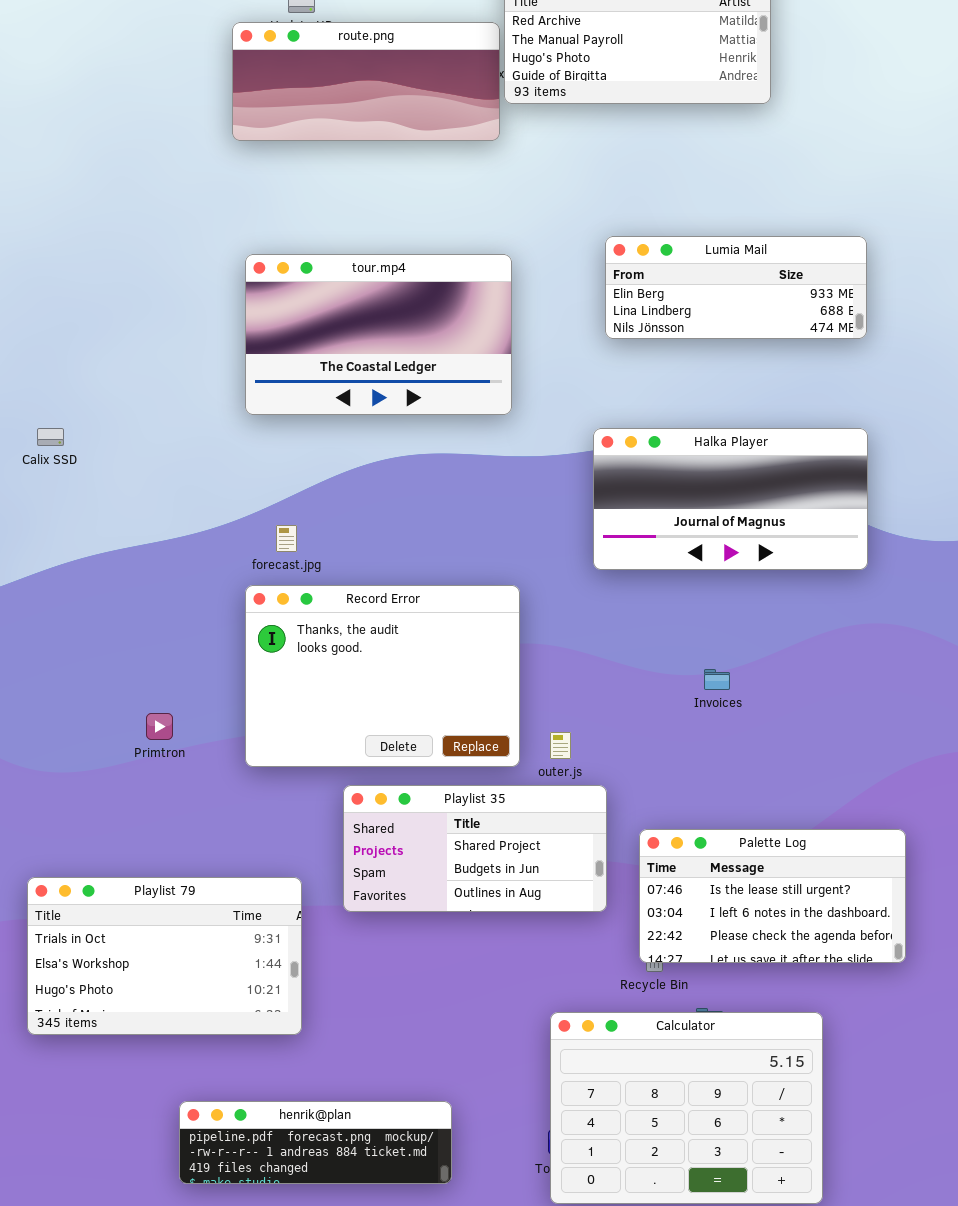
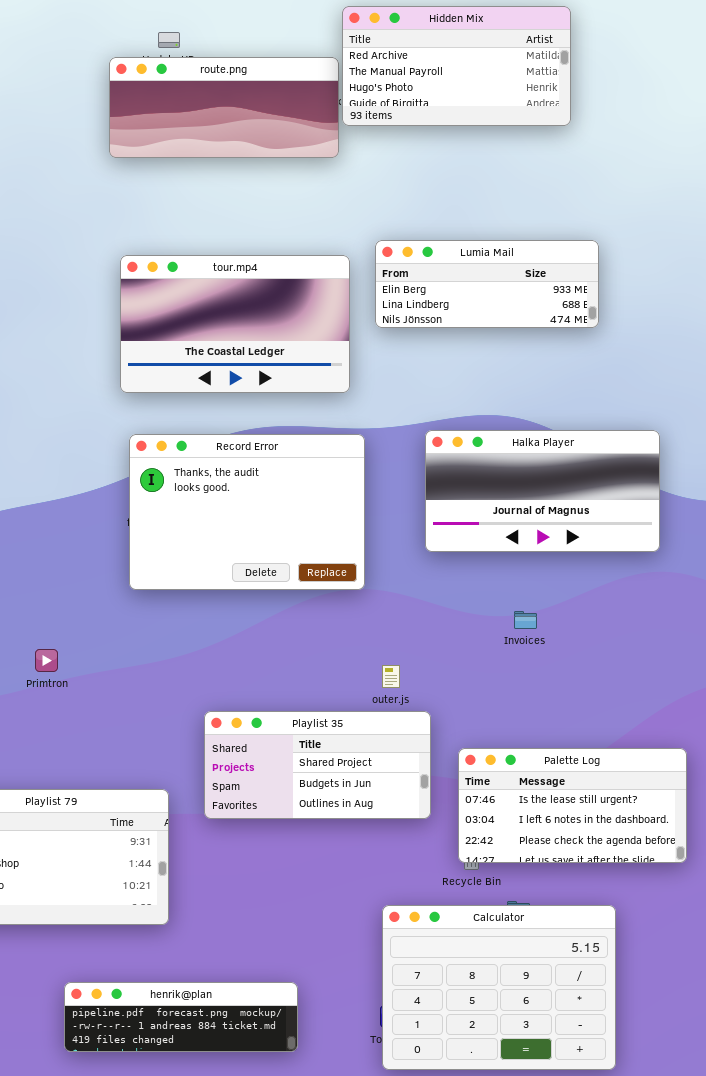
Lumia Mail: [605,236,867,339] -> [375,240,599,328], moved
Halka Player: [593,428,868,570] -> [425,430,660,552], moved
Record Error: [245,585,520,767] -> [129,434,365,590], moved

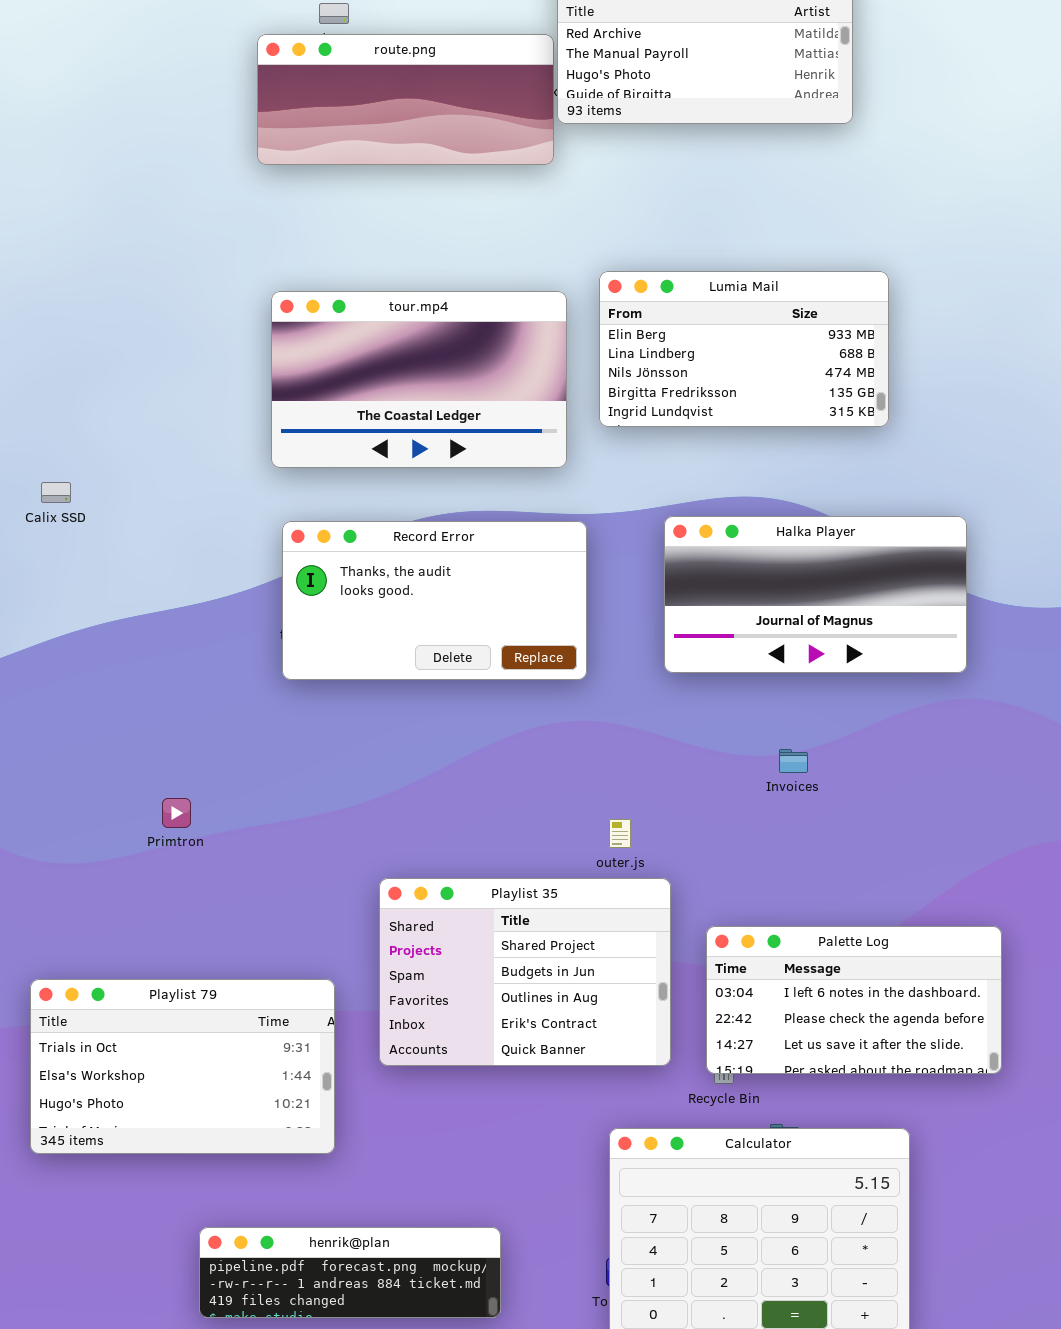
Lumia Mail: [375,240,599,328] -> [599,271,889,427], resized
Record Error: [129,434,365,590] -> [282,521,587,680], resized
Playlist 35: [204,711,431,819] -> [379,878,671,1066], resized
Palette Log: [458,748,687,863] -> [706,926,1002,1074], scrolled down 1 row

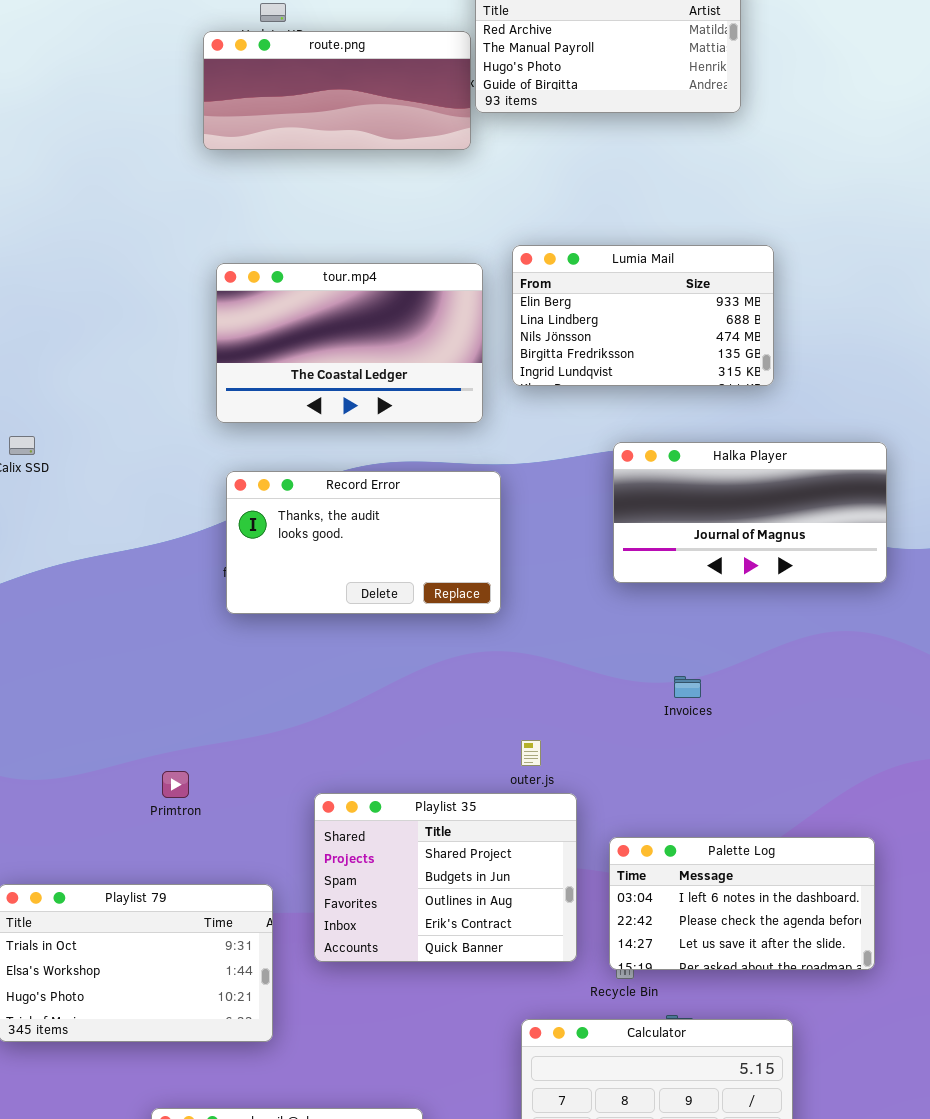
Halka Player: [664,516,967,673] -> [613,442,887,583], moved
Primtron: [162,798,191,828] -> [162,771,189,798], moved

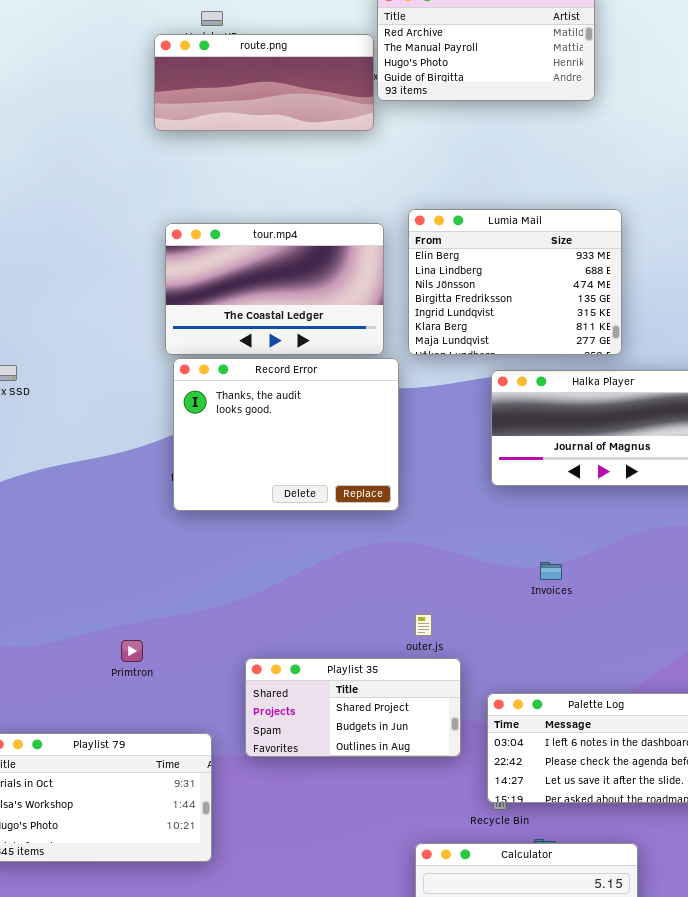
Lumia Mail: [512,245,774,386] -> [408,209,622,355], resized
Record Error: [226,471,501,614] -> [173,358,399,511], resized
Playlist 35: [314,793,577,962] -> [245,658,461,757], resized

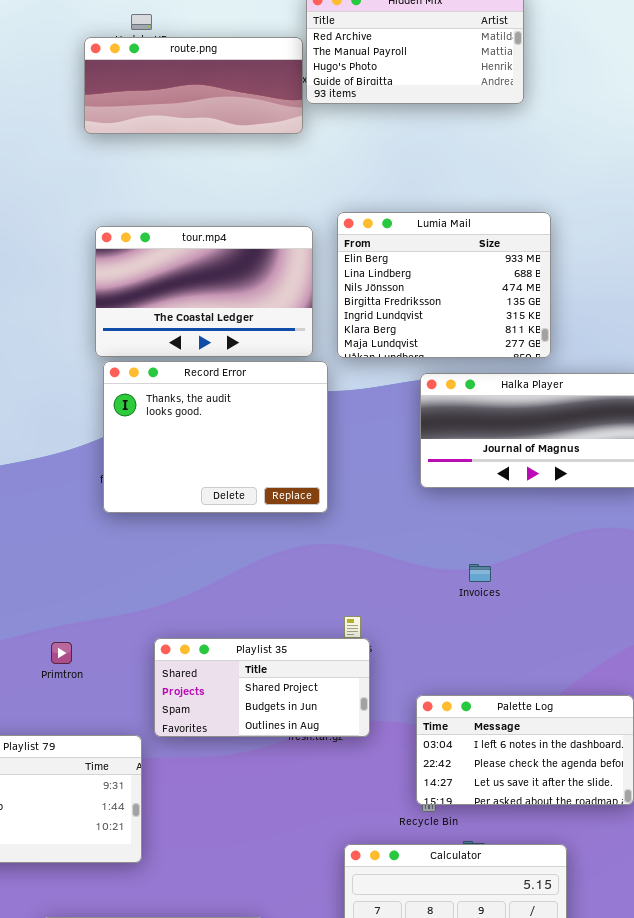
Playlist 35: [245,658,461,757] -> [154,638,370,737], moved

